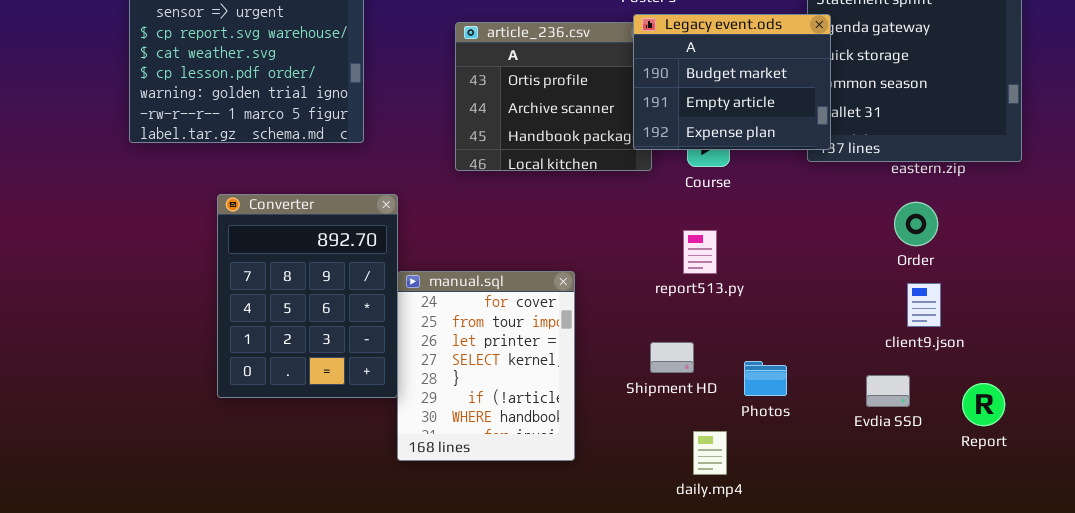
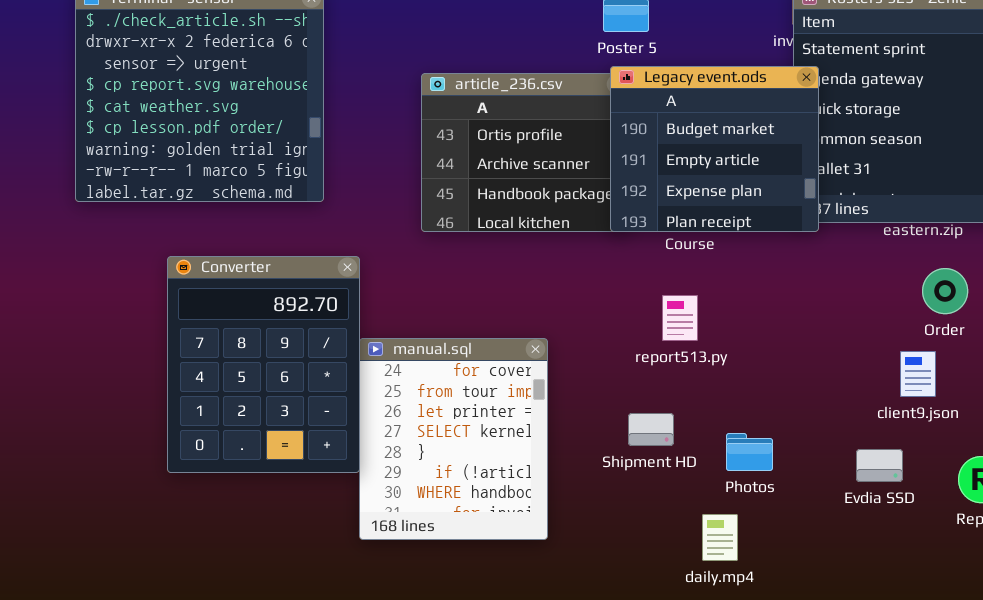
Legacy event.ods: [633,14,831,150] -> [610,66,819,232], resized
Order: [894,202,938,246] -> [922,268,968,314], moved
daily.mp4: [693,431,727,475] -> [702,514,738,561], moved

